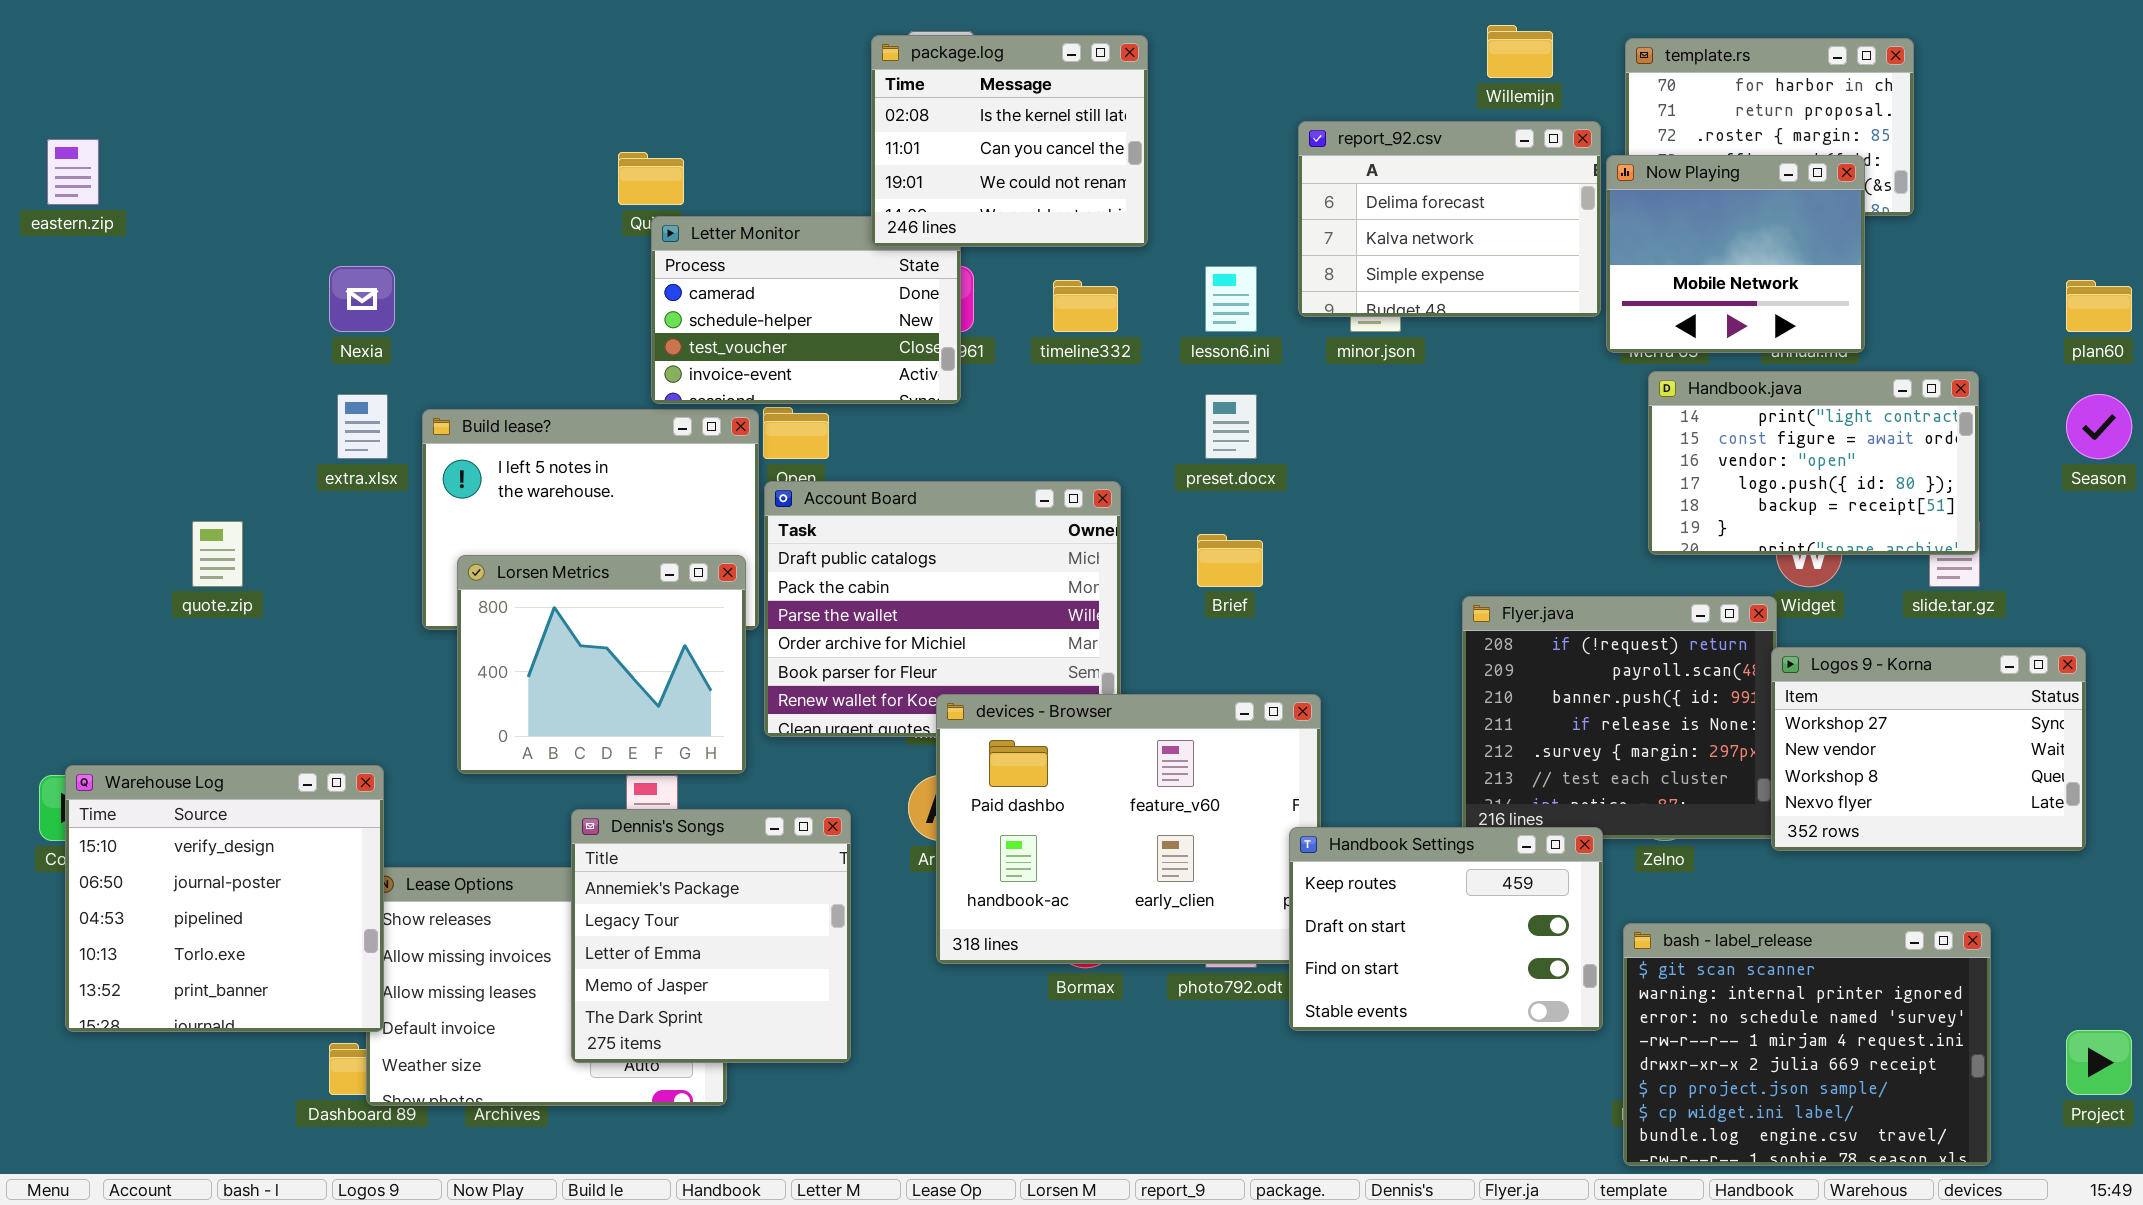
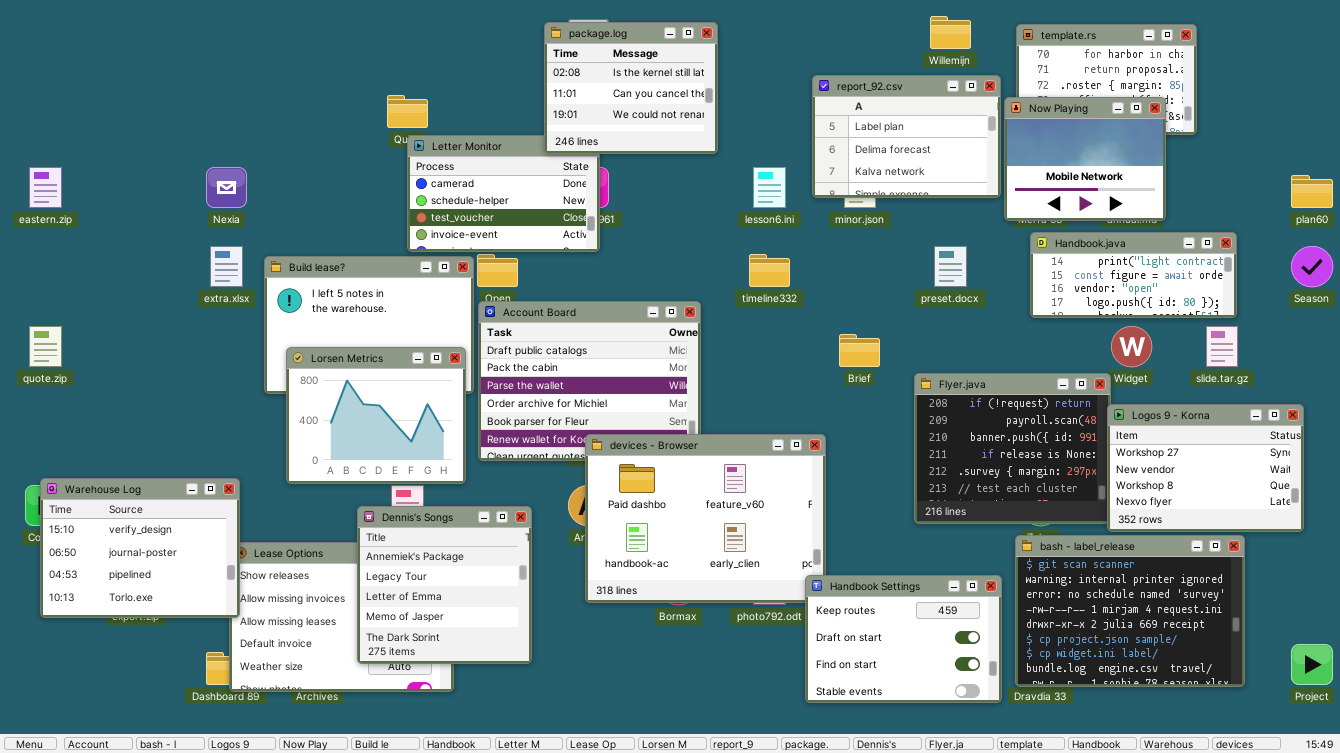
report_92.csv: [1298,121,1601,317] -> [812,75,1001,198], scrolled up 1 row
eastern.zip: [47,139,99,205] -> [29,167,62,208], moved
timeline332: [1053,280,1118,332] -> [749,254,790,287], moved
Handbook.java: [1648,371,1979,555] -> [1030,232,1237,318], resized
preset.docx: [1205,394,1257,459] -> [934,246,967,287], moved
quote.zip: [192,521,243,587] -> [29,326,62,367], moved
Brief: [1197,534,1263,587] -> [839,334,880,367], moved
Warehouse Log: [65,765,384,1032] -> [40,478,240,618], resized
Handbook Settings: [1289,827,1603,1031] -> [805,575,1002,703], moved
bash - label_release: [1623,923,1991,1166] -> [1015,535,1245,687], moved

